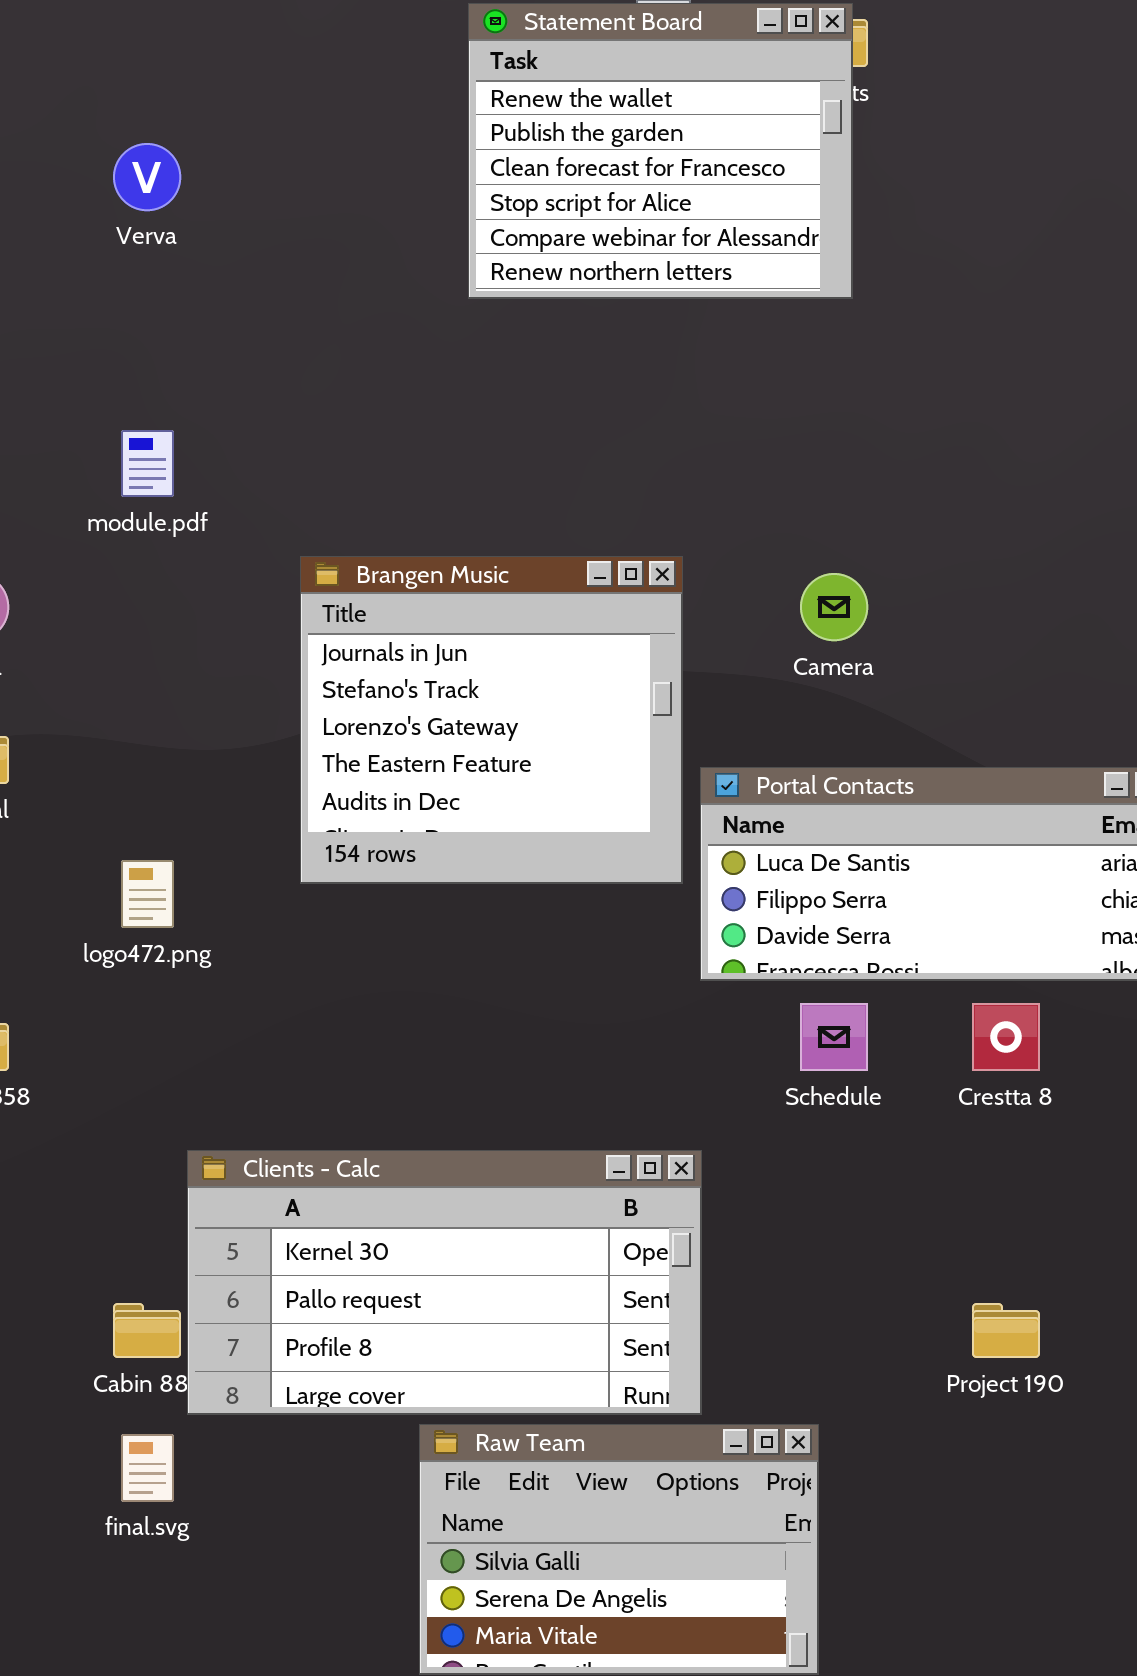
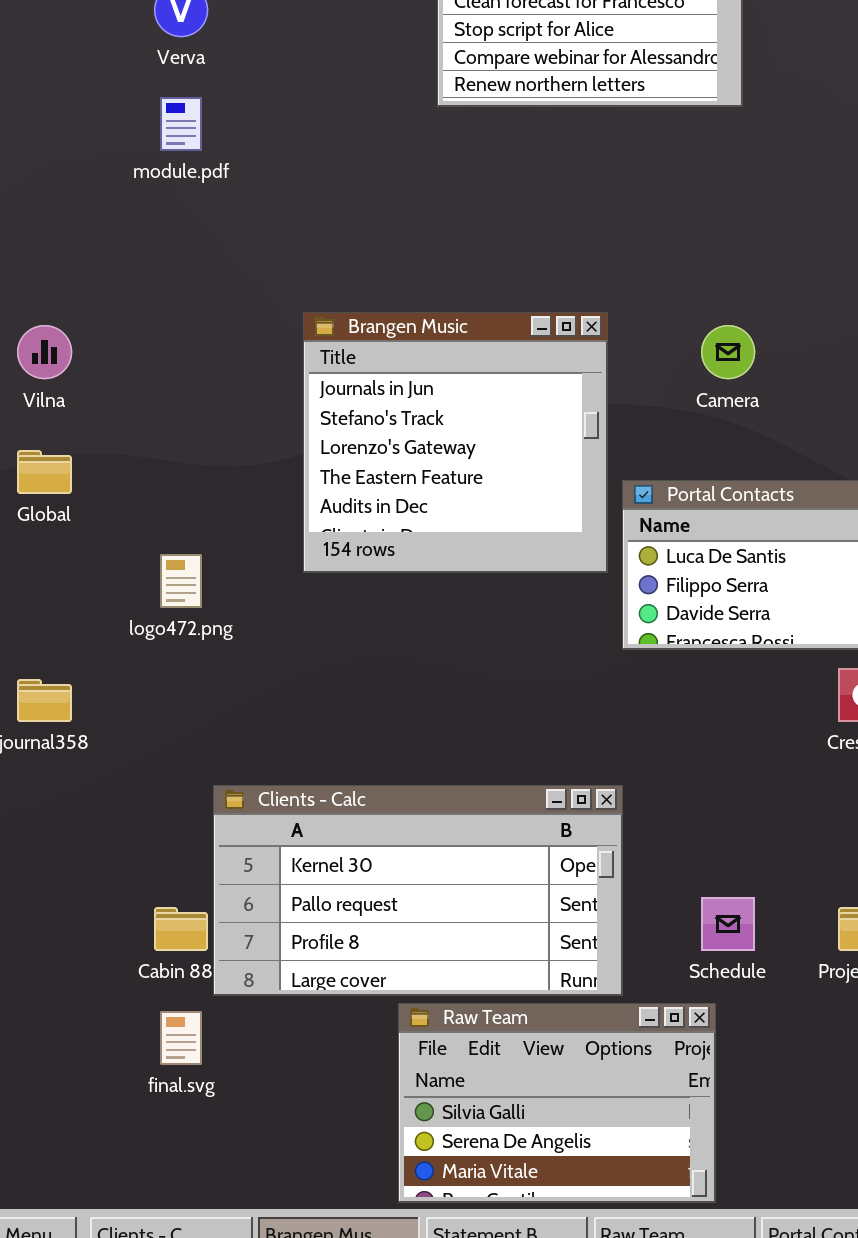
module.pdf: [121,430,174,497] -> [160,97,202,151], moved
Schedule: [800,1003,868,1071] -> [701,897,755,951], moved

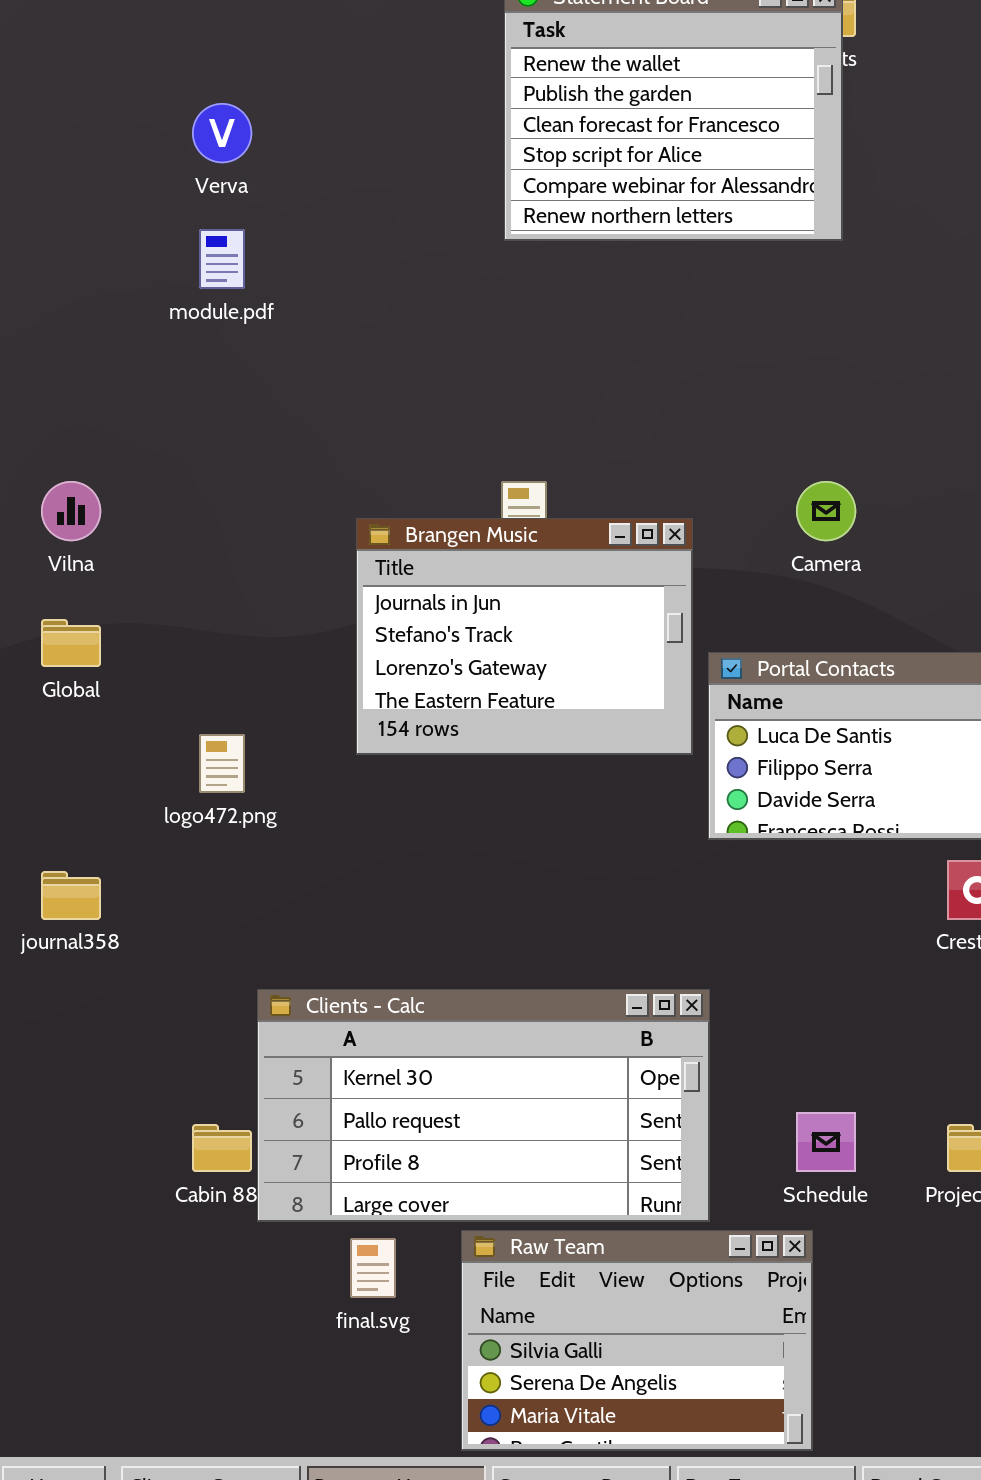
Brangen Music: [303,312,608,573] -> [356,518,693,755], resized
final.svg: [160,1011,202,1065] -> [350,1238,396,1298], moved

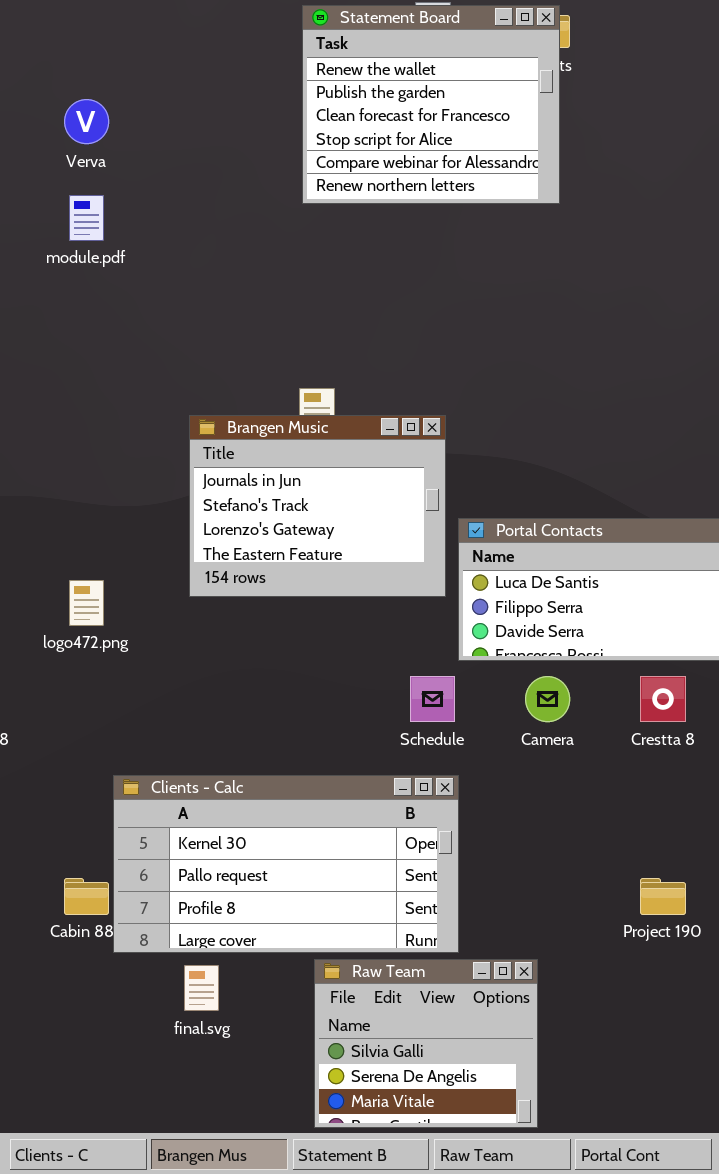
Camera: [796,481,856,541] -> [525,676,570,722], moved
Schedule: [796,1112,856,1172] -> [410,676,455,722], moved
Raw Team: [461,1230,813,1451] -> [314,959,538,1128], resized

